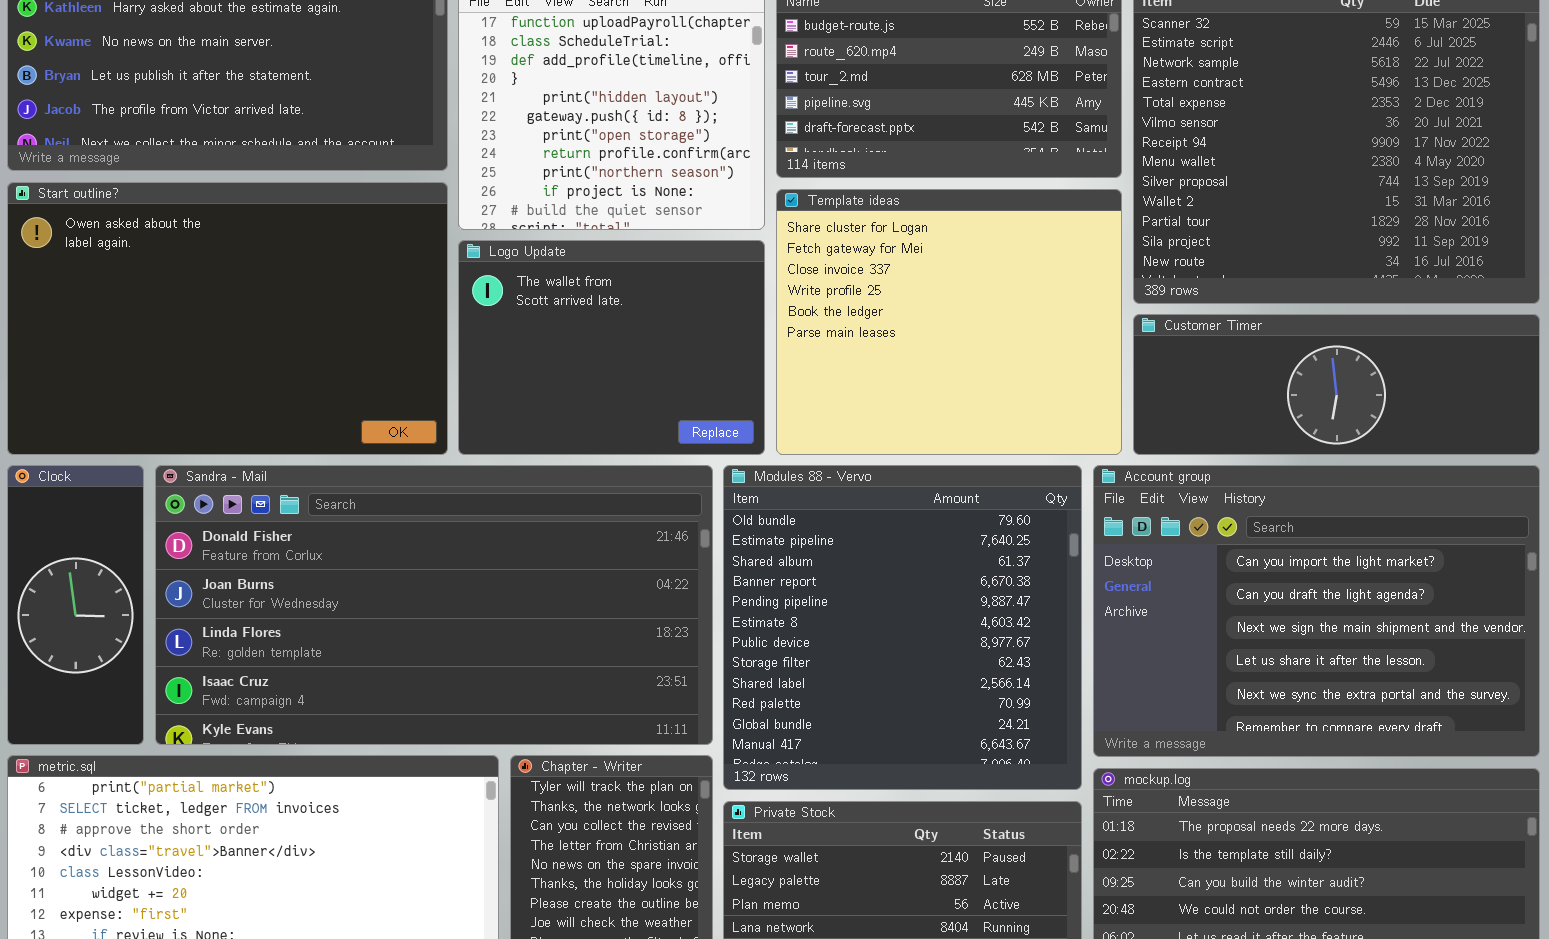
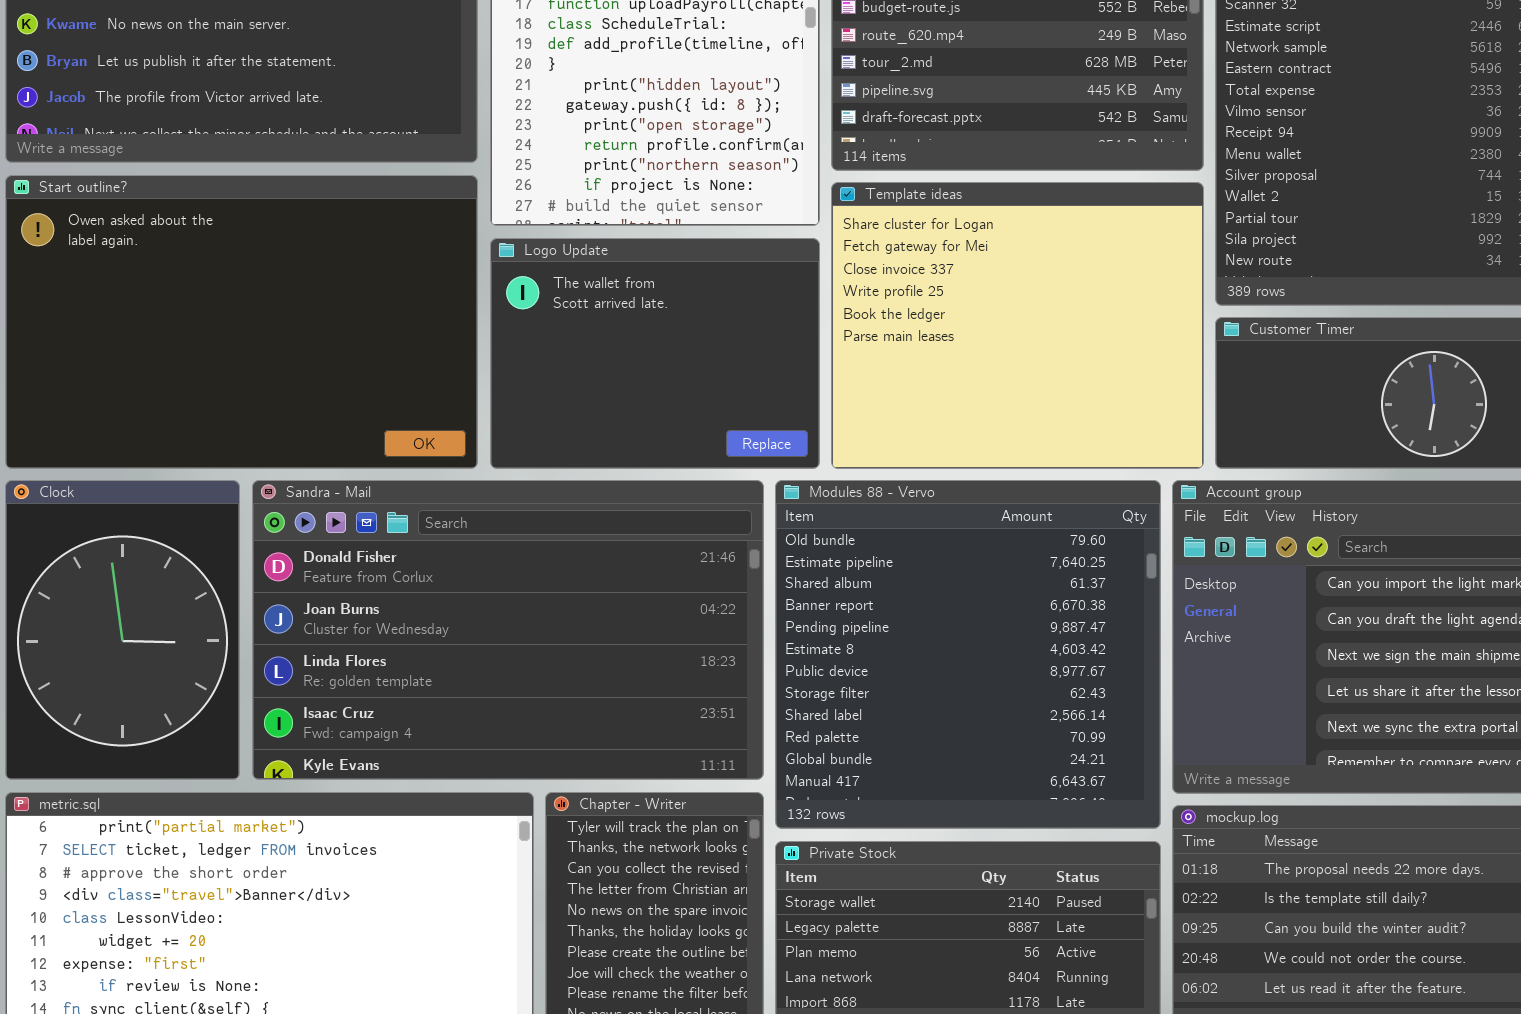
Clock: [7,465,144,745] -> [5,480,240,780], resized
Sandra - Mail: [155,465,713,745] -> [252,480,764,780], resized

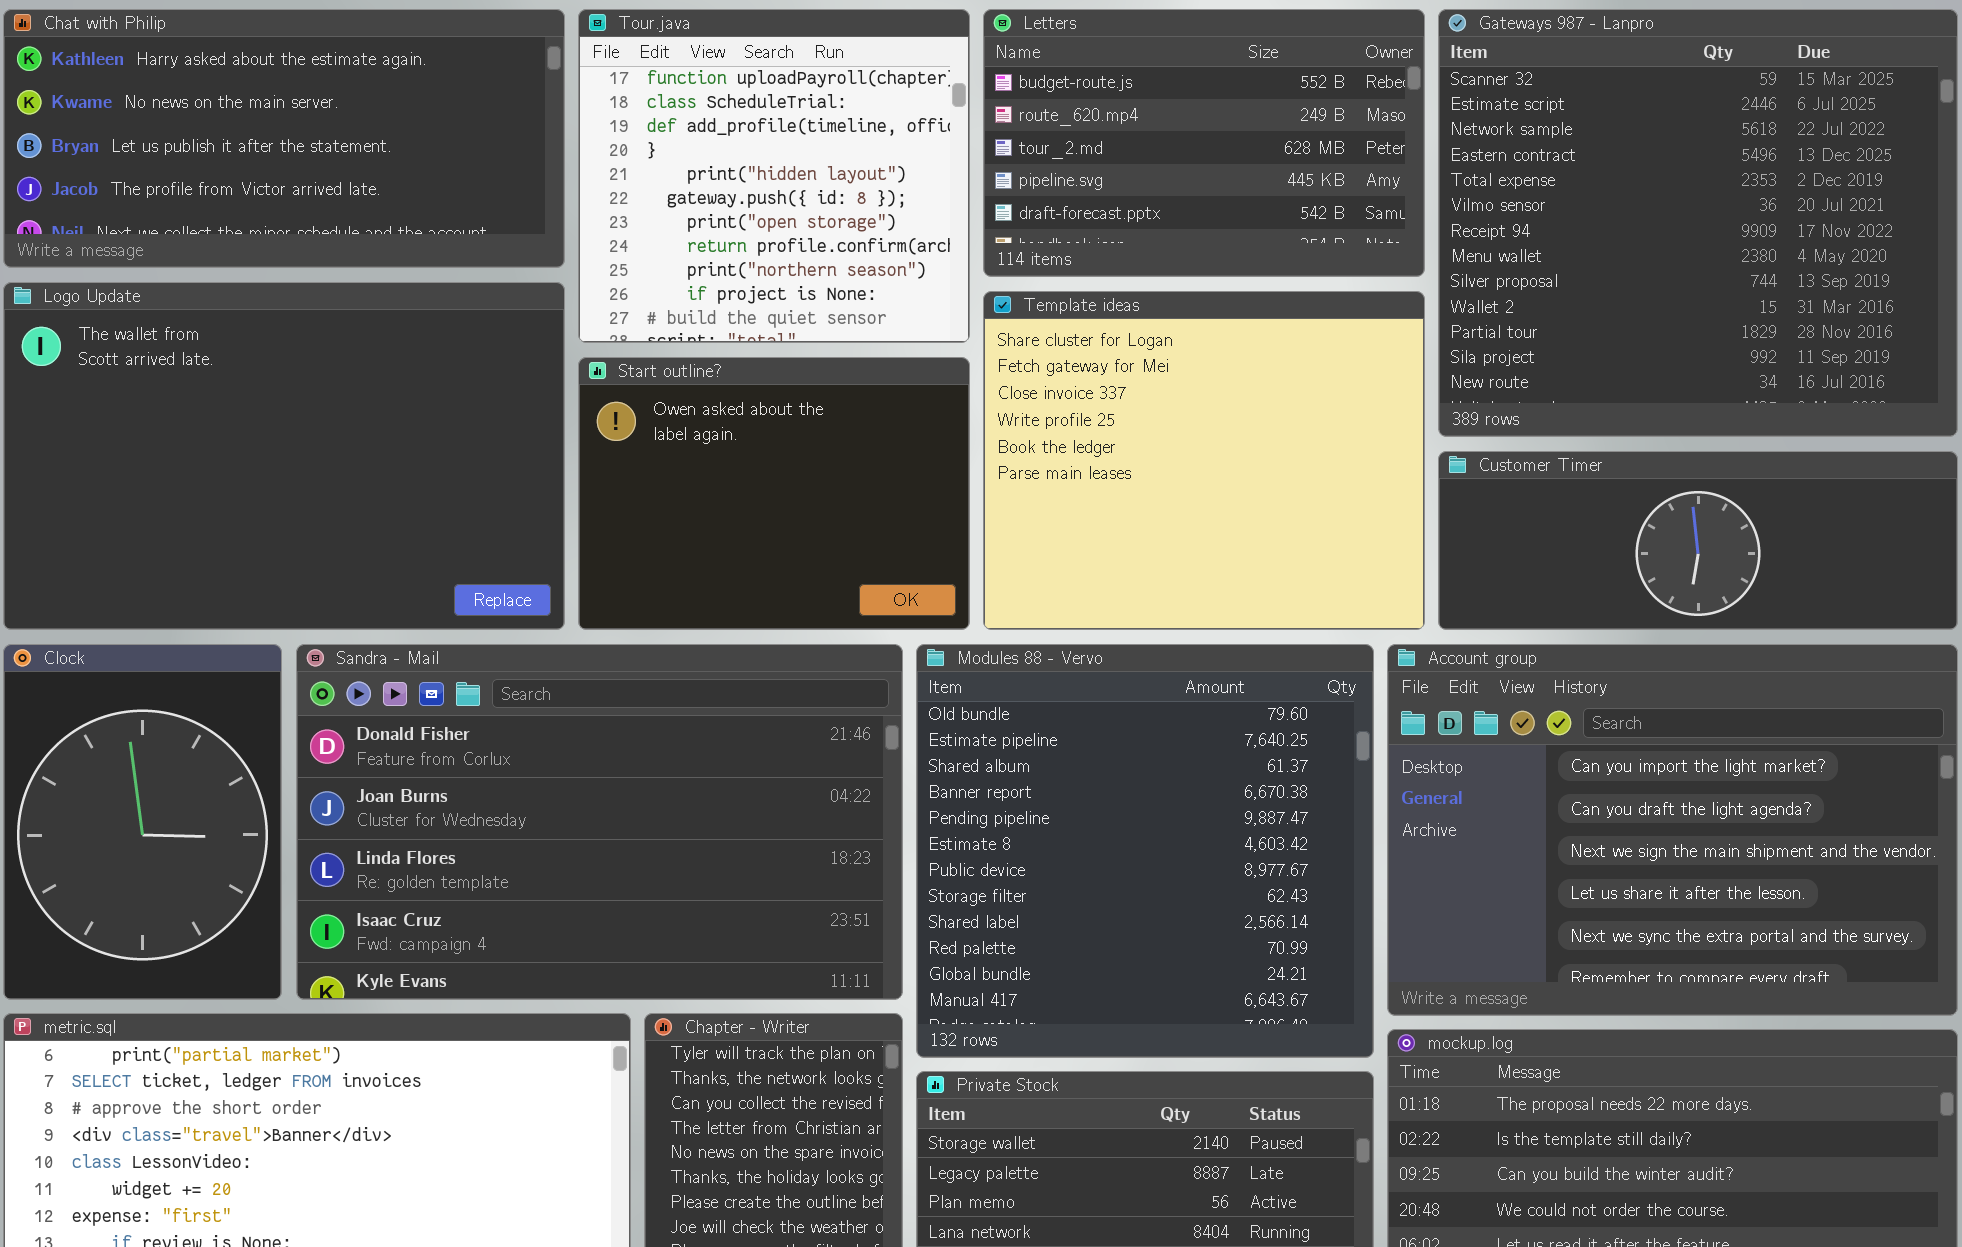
Start outline?: [5,175,478,469] -> [578,357,970,630], moved, resized
Logo Update: [490,238,820,469] -> [3,282,565,630], moved, resized

